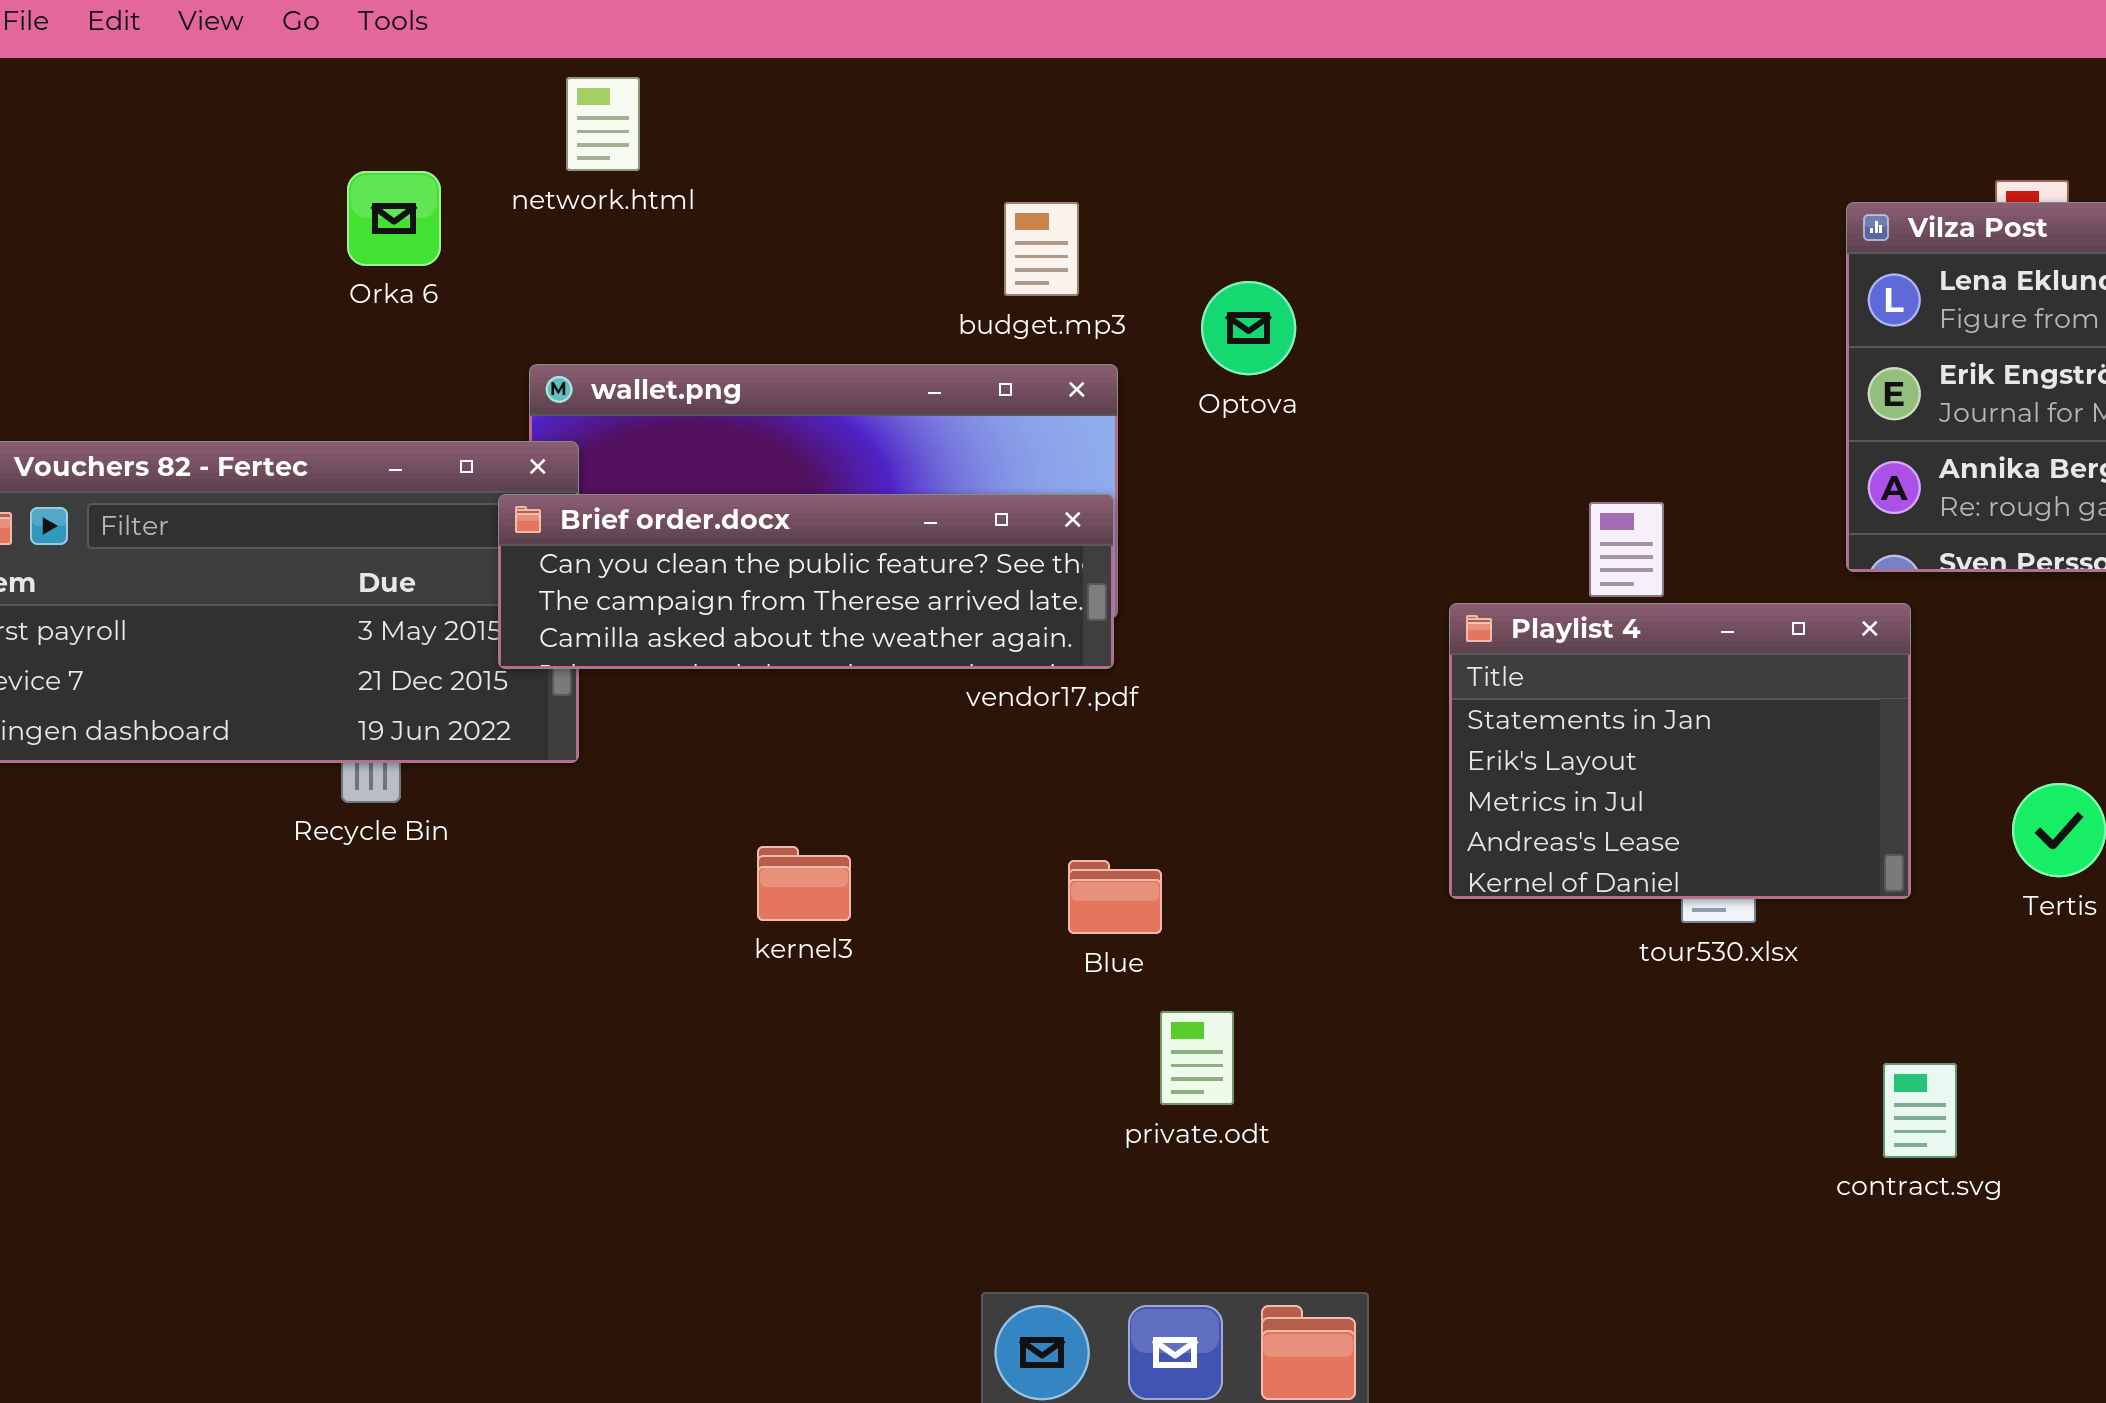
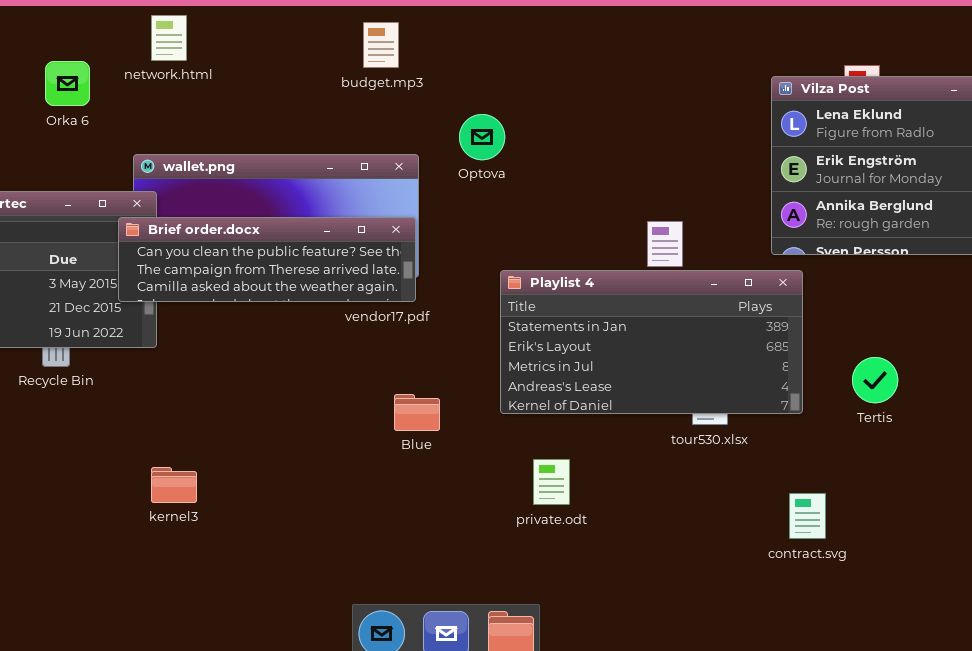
budget.mp3: [1004,202,1079,296] -> [363,22,399,68], moved
Playlist 4: [1449,603,1911,899] -> [500,270,803,414], resized
kernel3: [757,846,851,921] -> [151,467,197,503], moved
private.odt: [1160,1011,1234,1105] -> [533,459,570,505], moved

